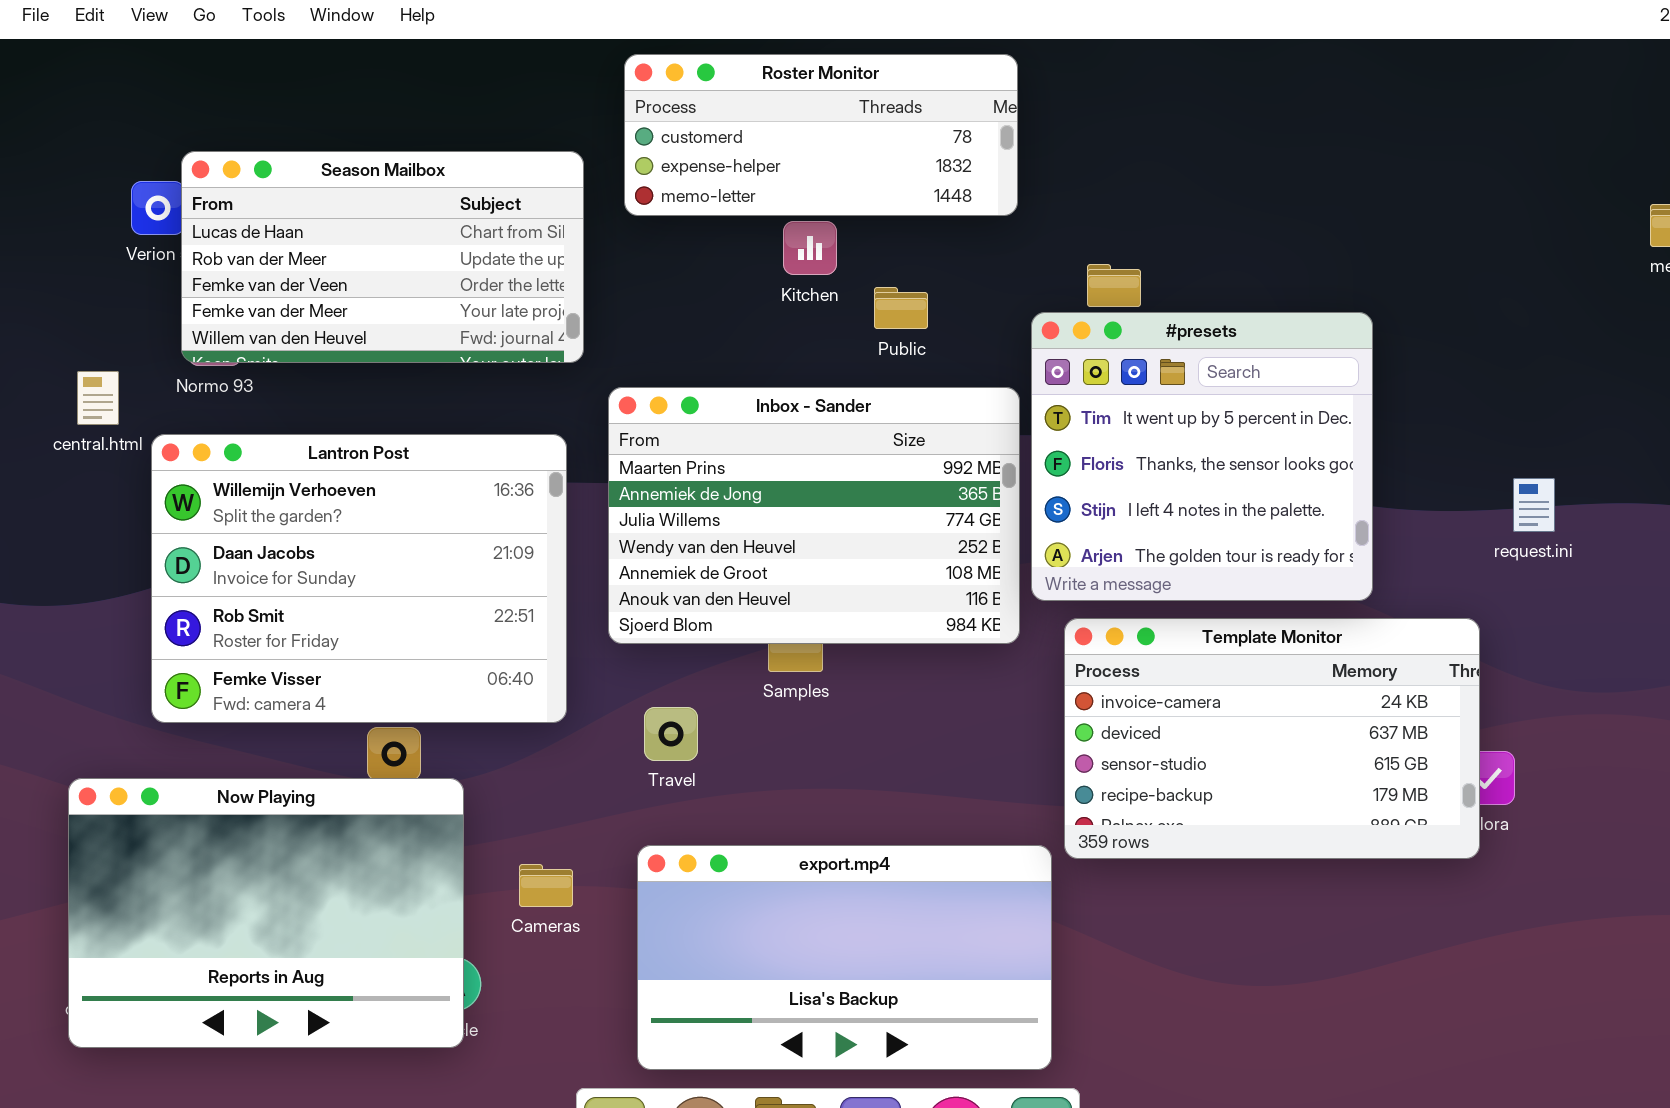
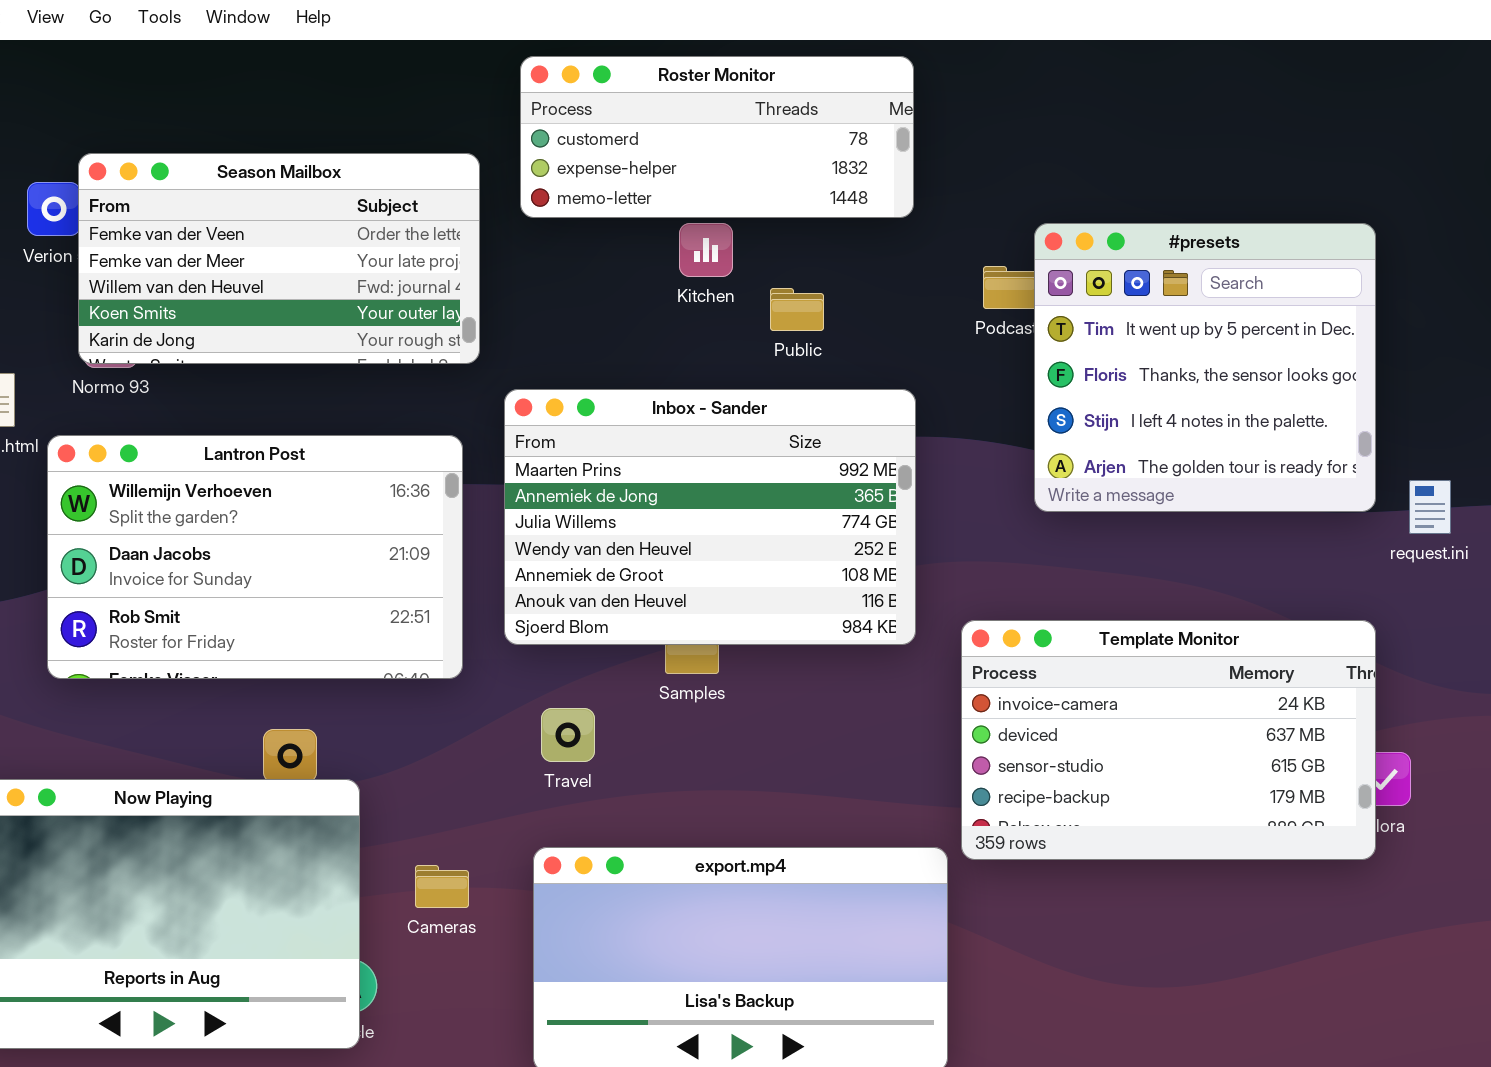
Season Mailbox: [181,151,584,363] -> [78,153,480,364], scrolled down 2 rows
#presets: [1031,312,1373,601] -> [1034,223,1376,512], moved
Lantron Post: [151,434,567,723] -> [47,435,463,679], resized

